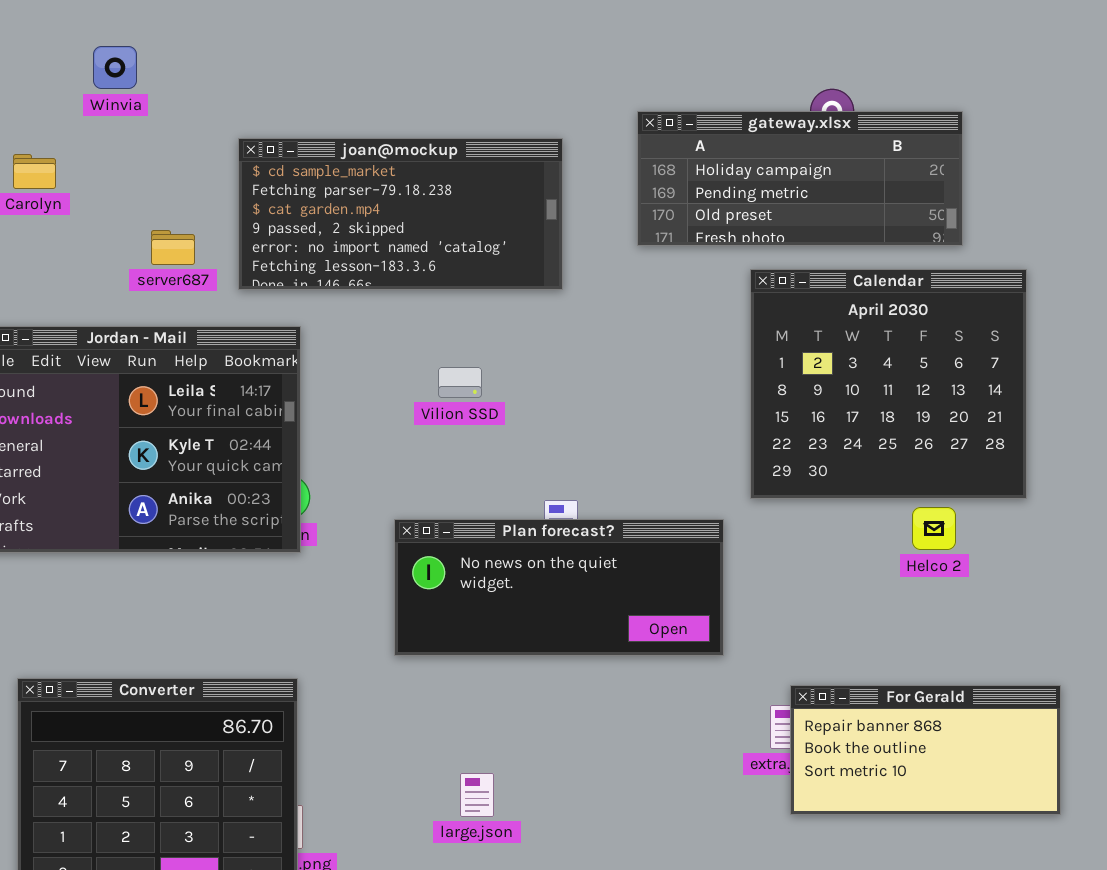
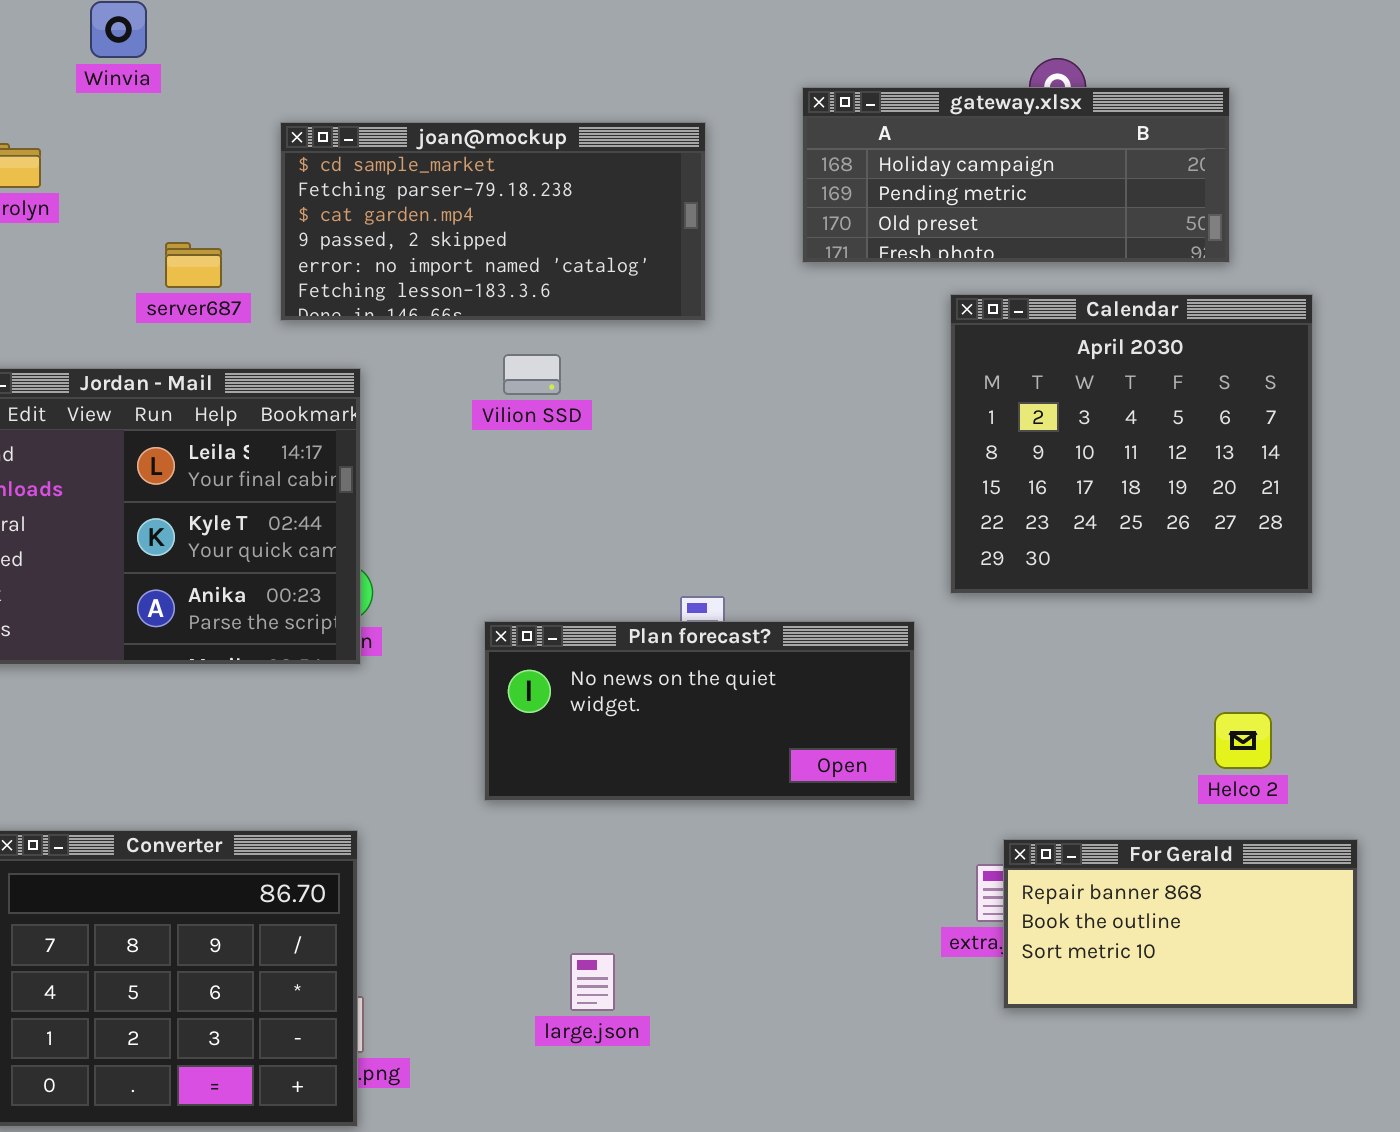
Vilion SSD: [438,367,482,398] -> [503,354,561,395], moved
Helco 2: [912,507,956,550] -> [1214,712,1272,769], moved

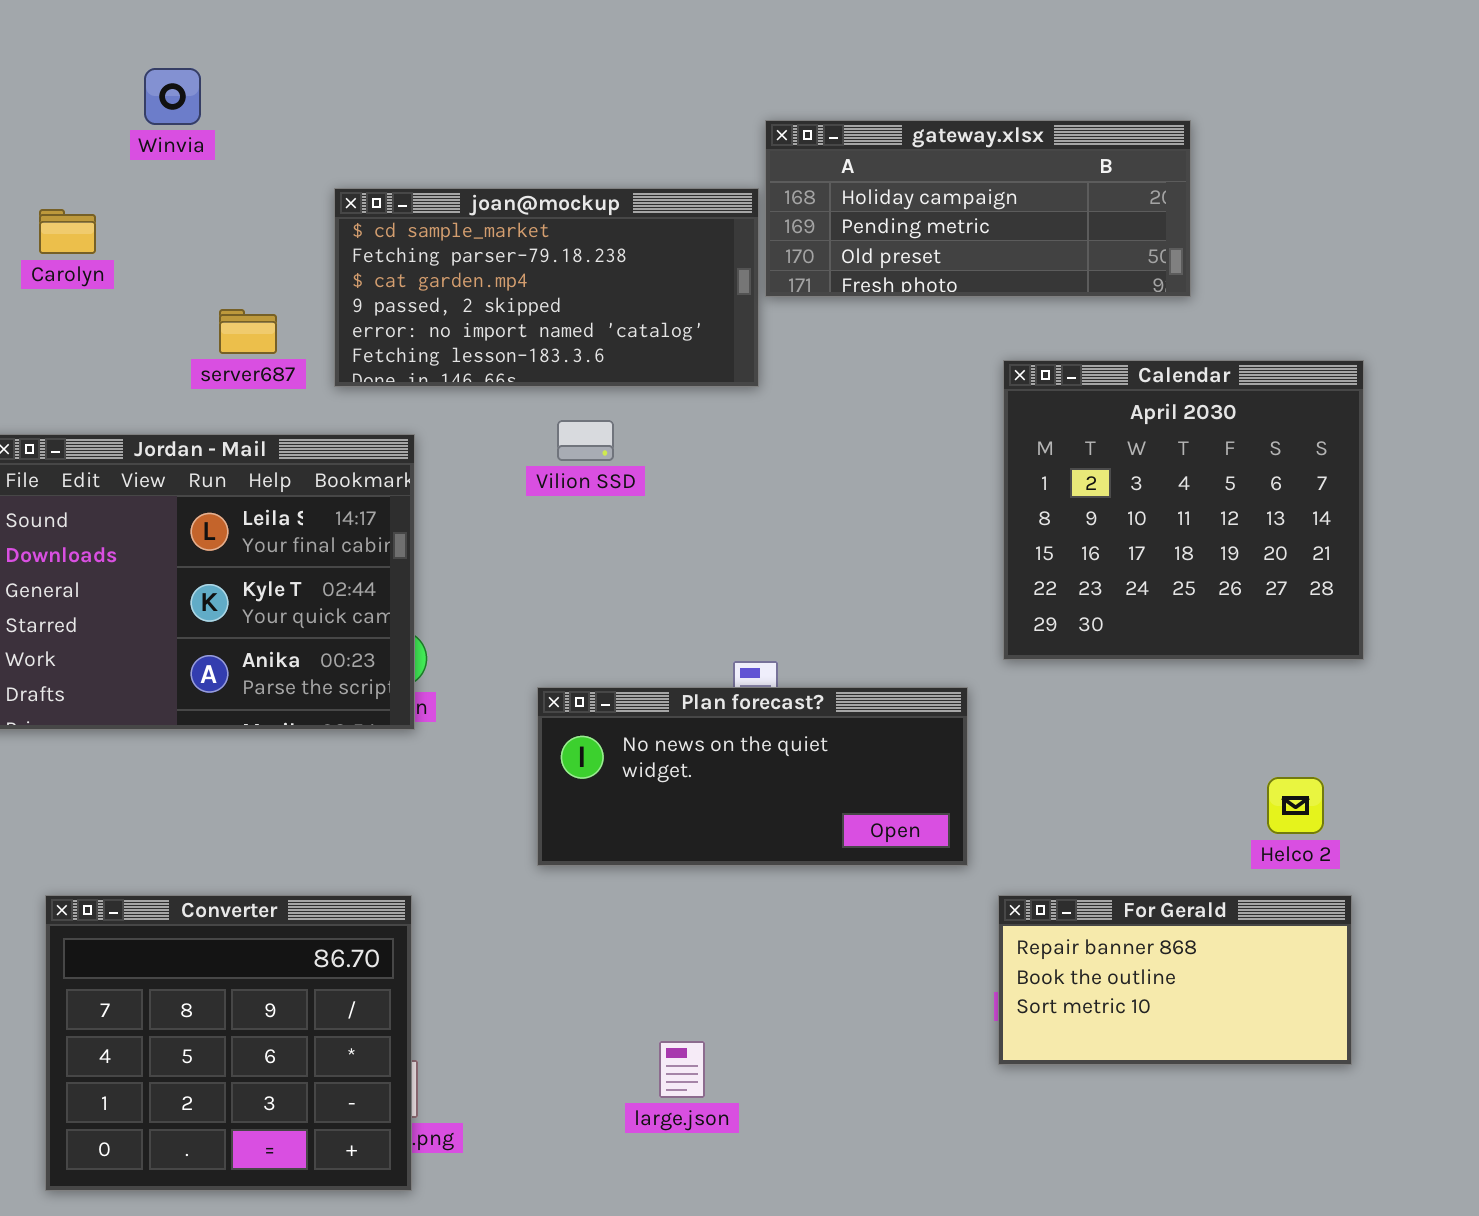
gateway.xlsx: [802,87,1230,263] -> [765,120,1191,297], moved
For Gerald: [1003,839,1358,1009] -> [998,895,1352,1065], moved
large.json: [570,953,615,1011] -> [659,1041,705,1098], moved

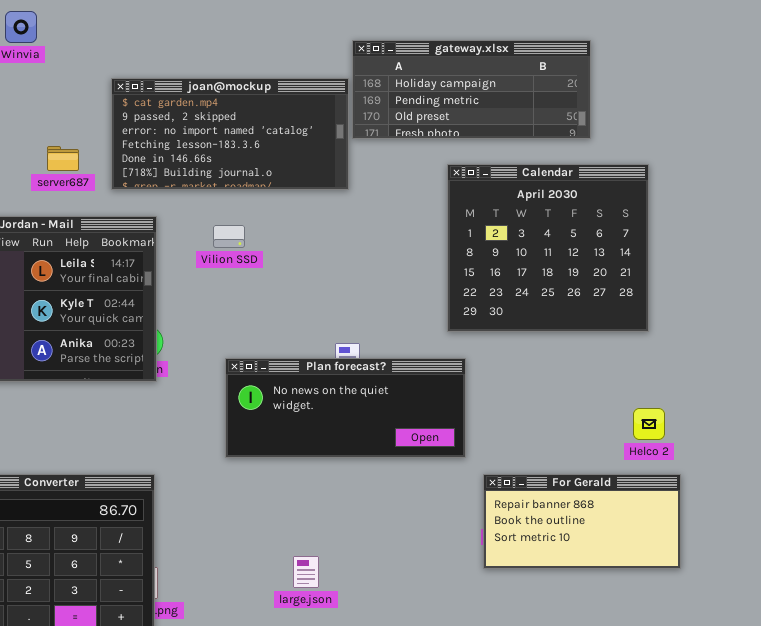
joan@mockup: [334,188,759,387] -> [111,78,349,190], scrolled down 2 rows
Calendar: [1003,360,1364,660] -> [447,164,649,332], moved
Vilion SSD: [557,420,614,461] -> [213,225,245,248], moved

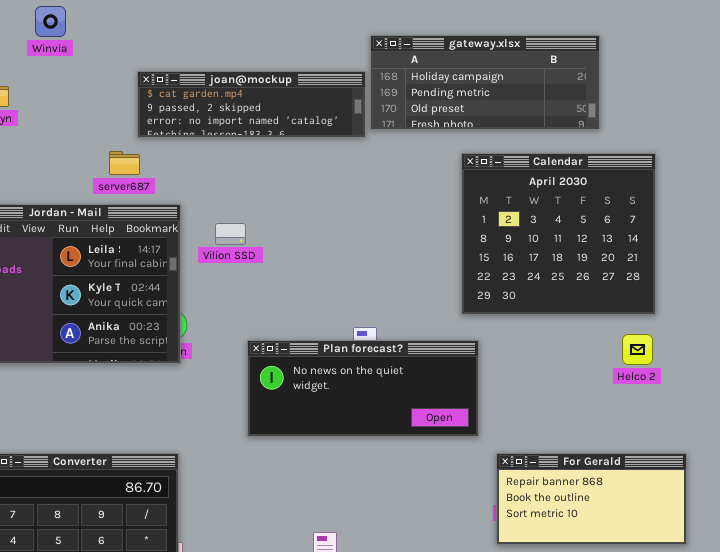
joan@mockup: [111,78,349,190] -> [137,71,366,138], resized
server687: [47,146,79,171] -> [109,151,140,175], moved
Vilion SSD: [213,225,245,248] -> [215,223,246,245], moved
Helco 2: [633,408,665,440] -> [622,334,653,365], moved

